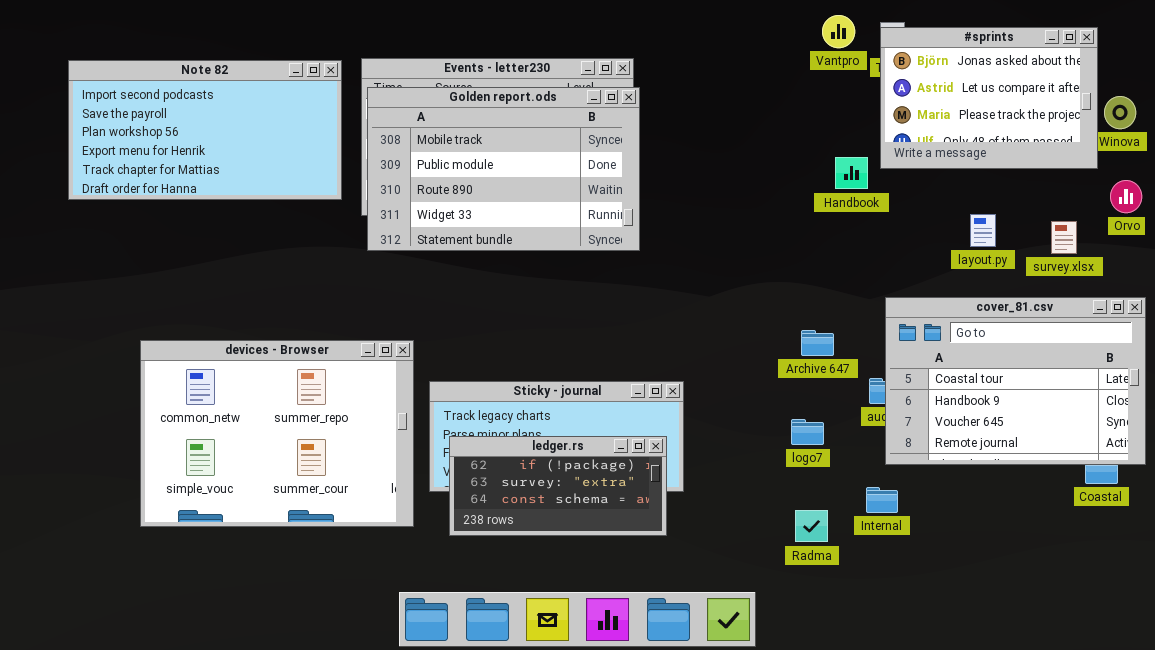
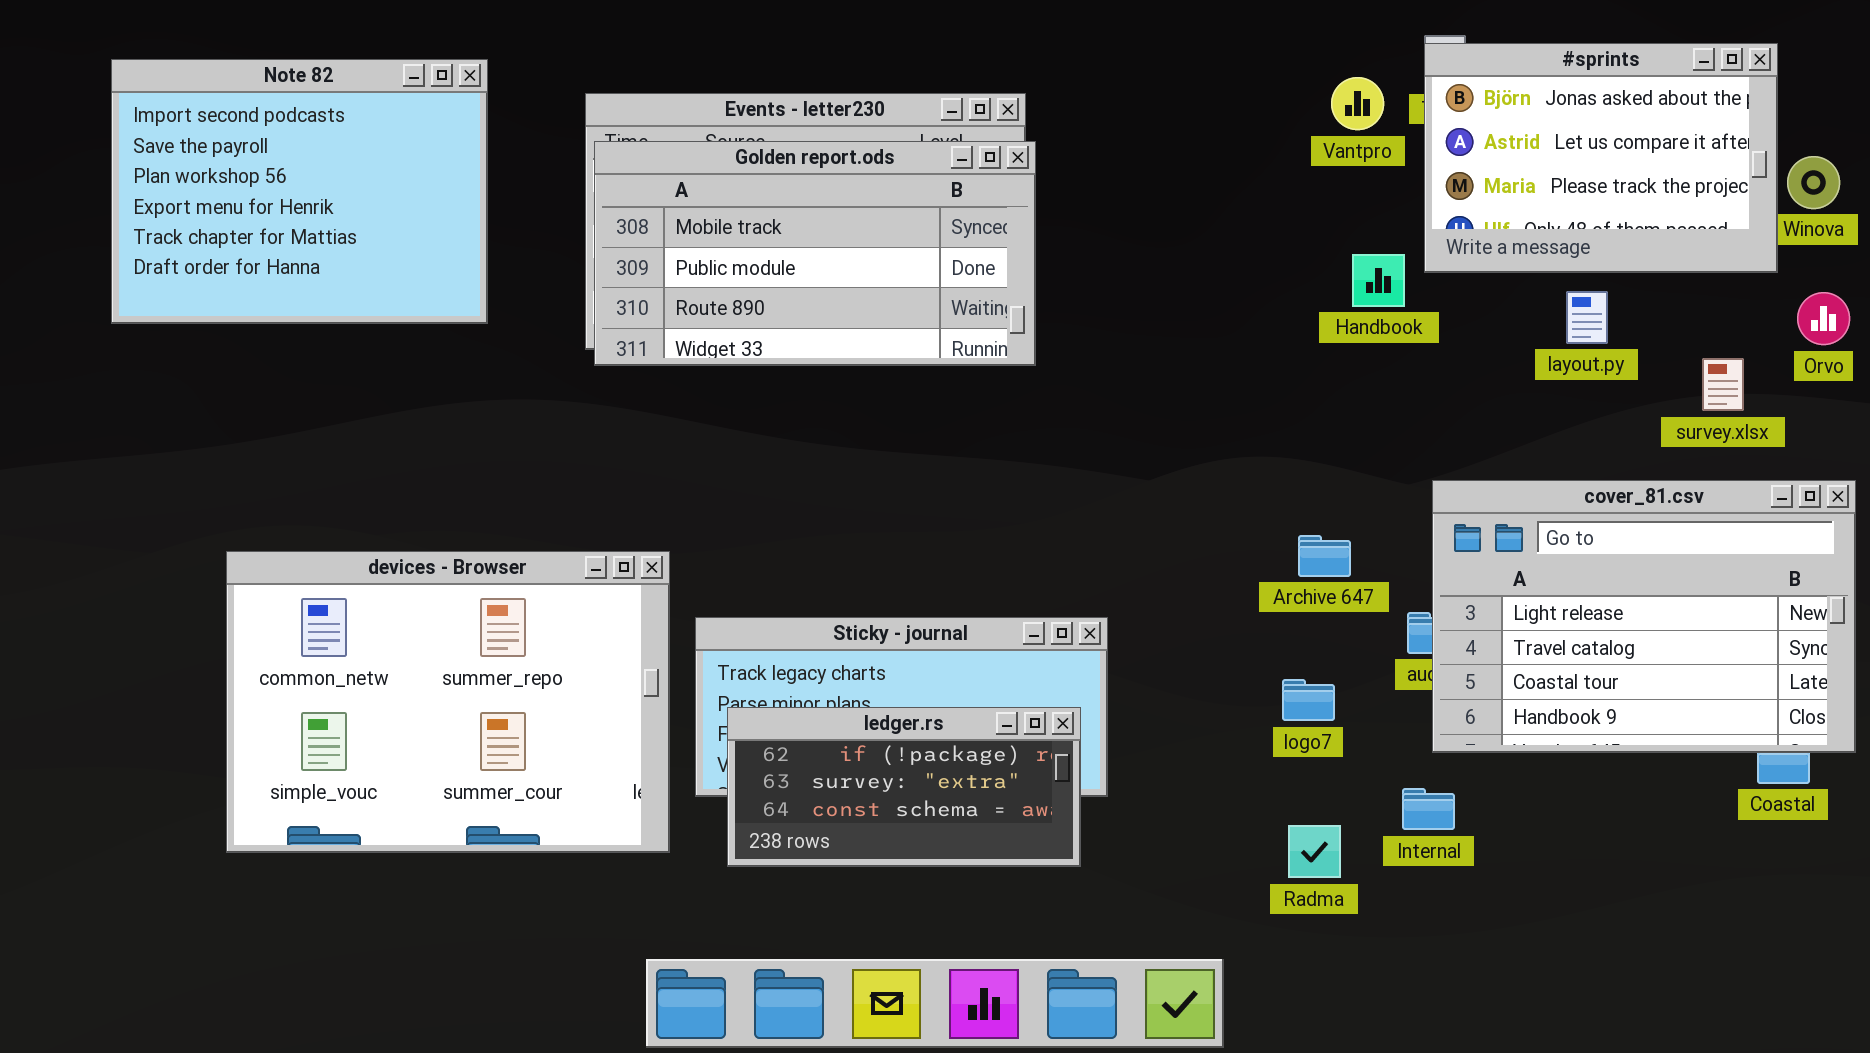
Vantpro: [822,15,855,48] -> [1331,77,1384,130], moved
Note 82: [68,60,342,200] -> [111,59,488,324], resized
Golden report.ods: [367,87,640,251] -> [594,141,1036,366], resized
layout.py: [970,214,996,247] -> [1566,291,1608,344], moved
cover_81.csv: [885,297,1146,465] -> [1432,480,1856,753], scrolled up 2 rows

